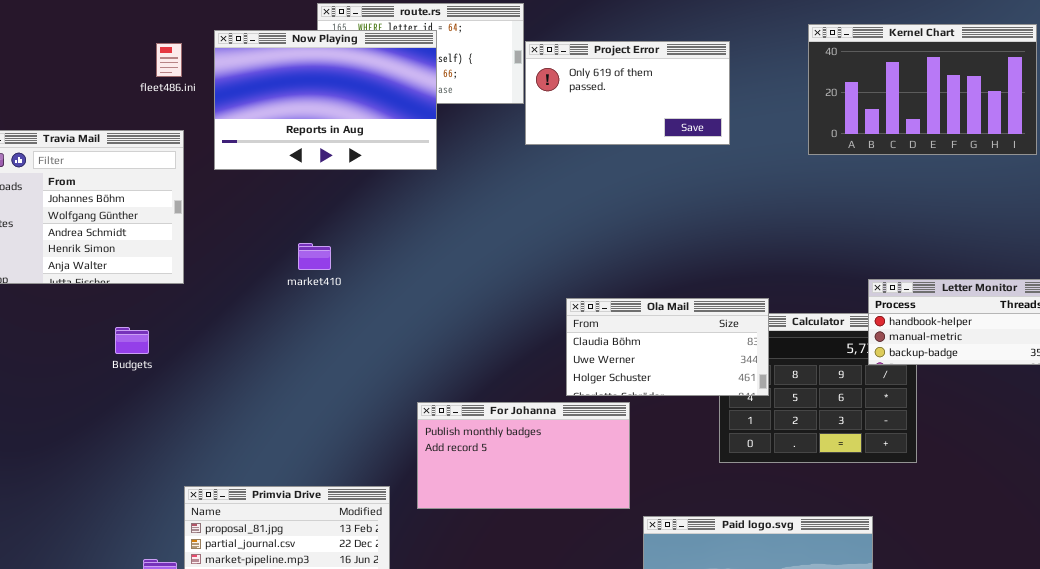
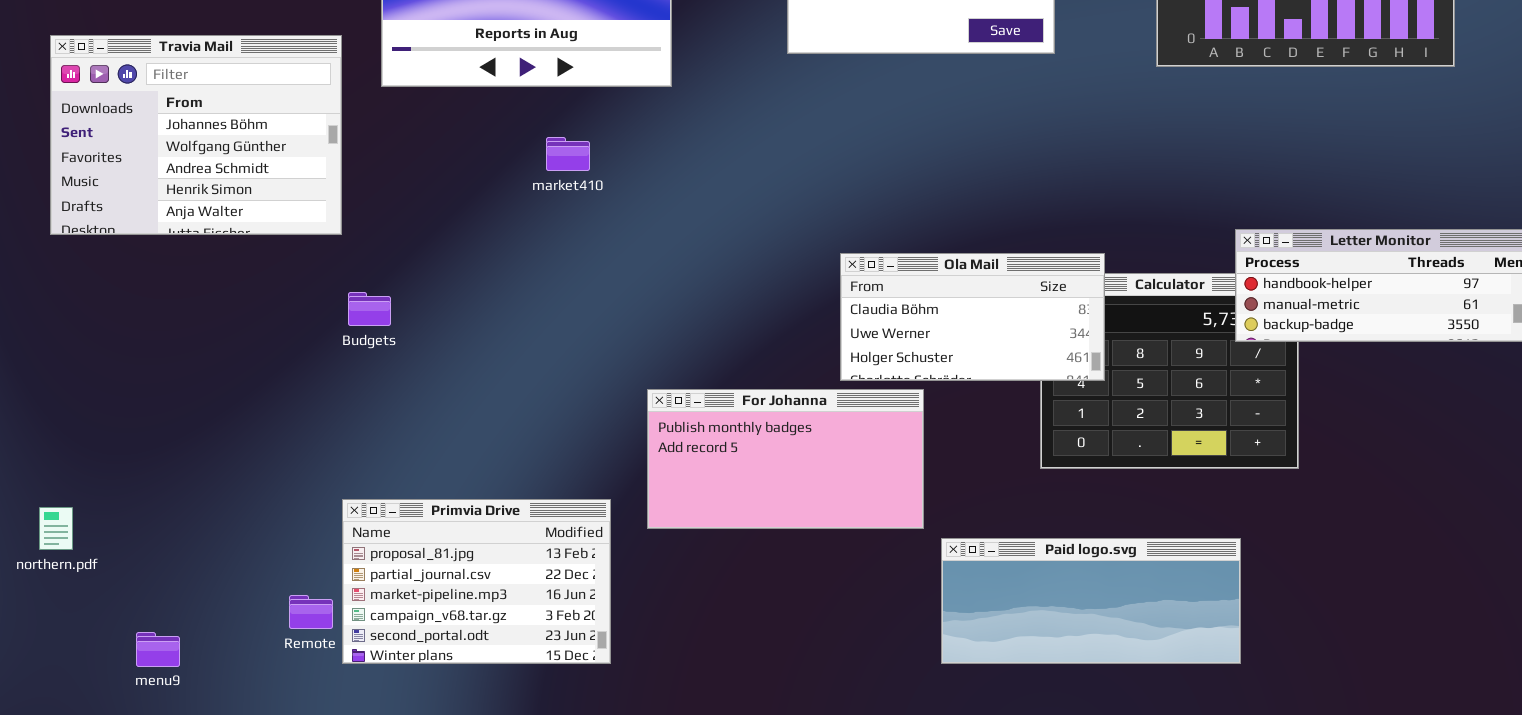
market410: [298,243,331,270] -> [546,137,590,171], moved
Budgets: [115,327,149,354] -> [348,292,391,326], moved

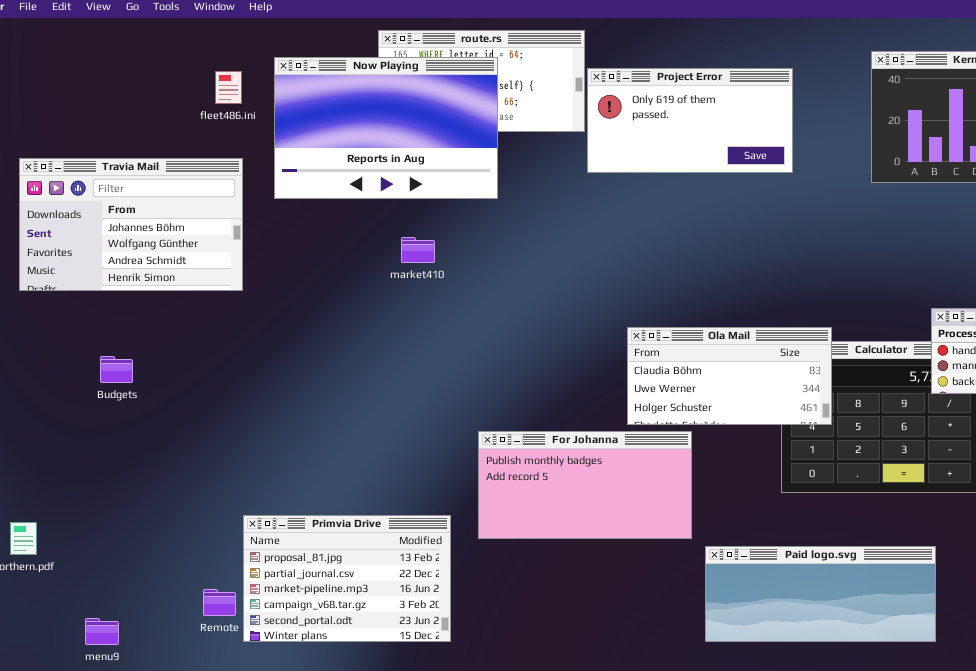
Travia Mail: [50,35,342,235] -> [19,158,243,291], resized
Budgets: [348,292,391,326] -> [100,356,133,383], moved

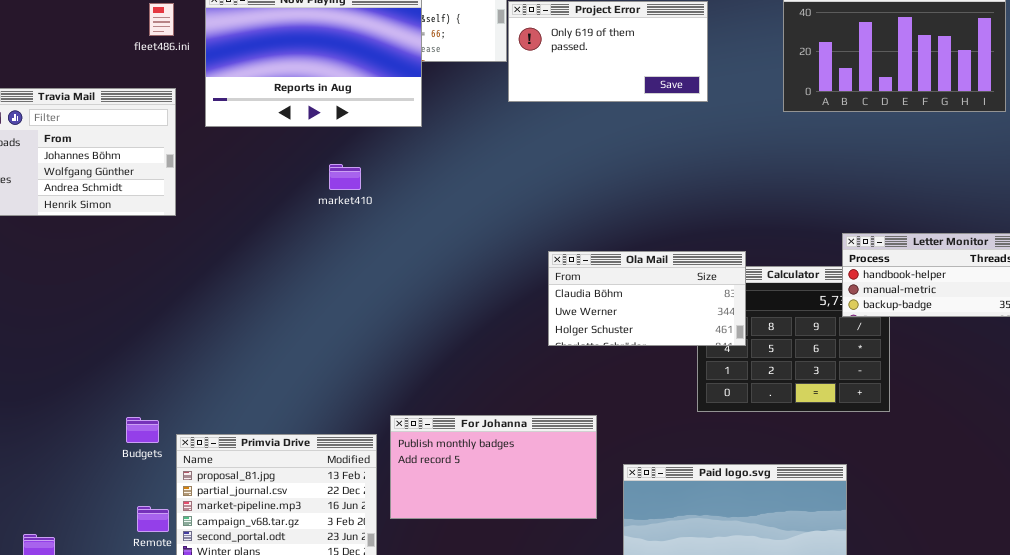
Budgets: [100,356,133,383] -> [126,417,159,443], moved
For Johanna: [478,431,692,539] -> [390,415,597,519], moved

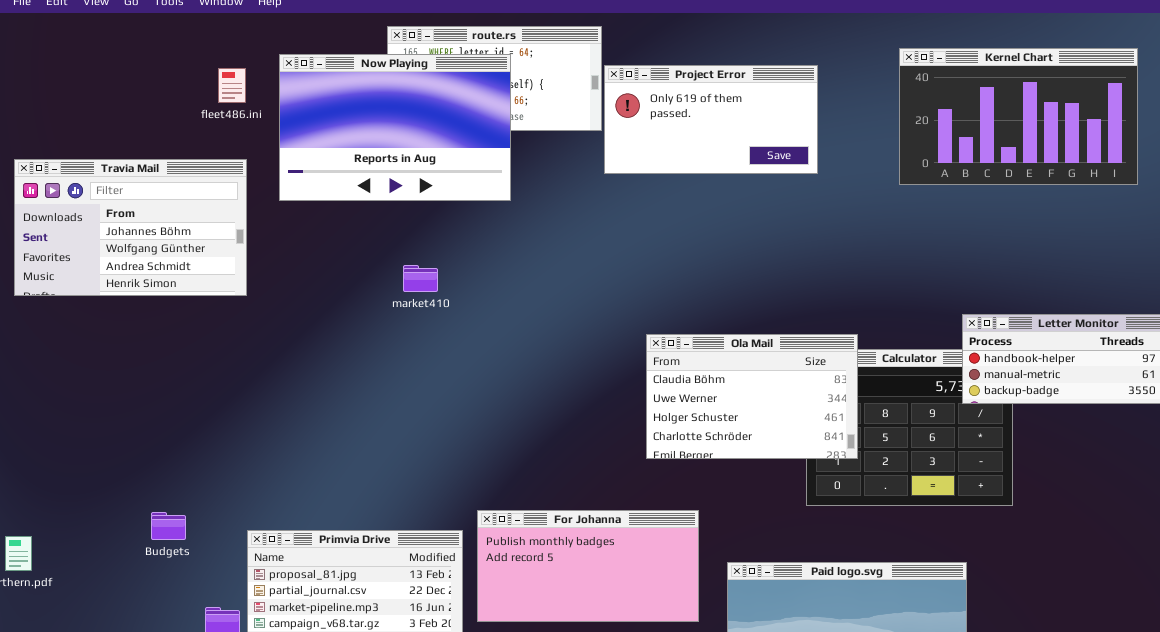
market410: [329,164,361,190] -> [403,265,438,292], moved
Ola Mail: [548,251,746,346] -> [646,334,858,459], resized
Budgets: [126,417,159,443] -> [151,512,186,540], moved

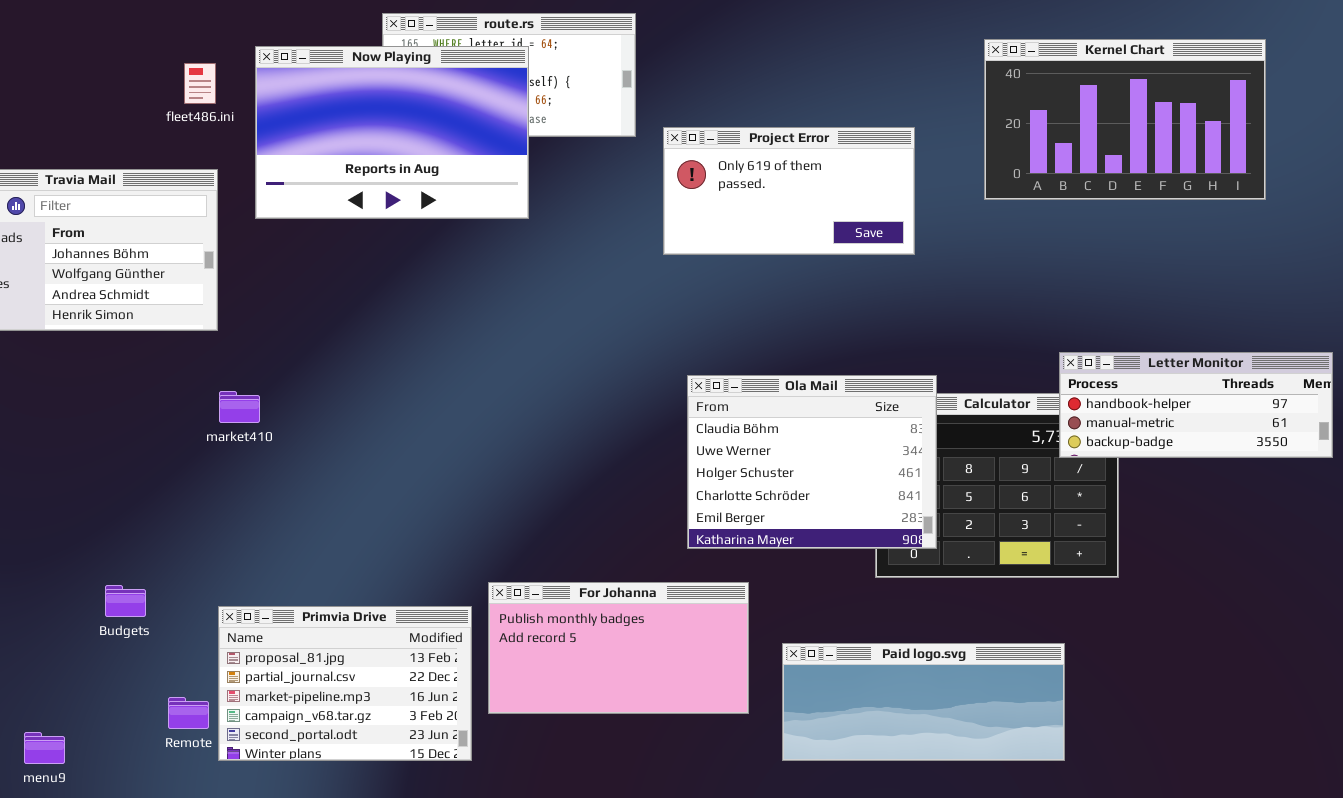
Project Error: [604,65,818,174] -> [663,127,915,255], moved
market410: [403,265,438,292] -> [219,391,260,423], moved
Ola Mail: [646,334,858,459] -> [687,375,937,549], resized

